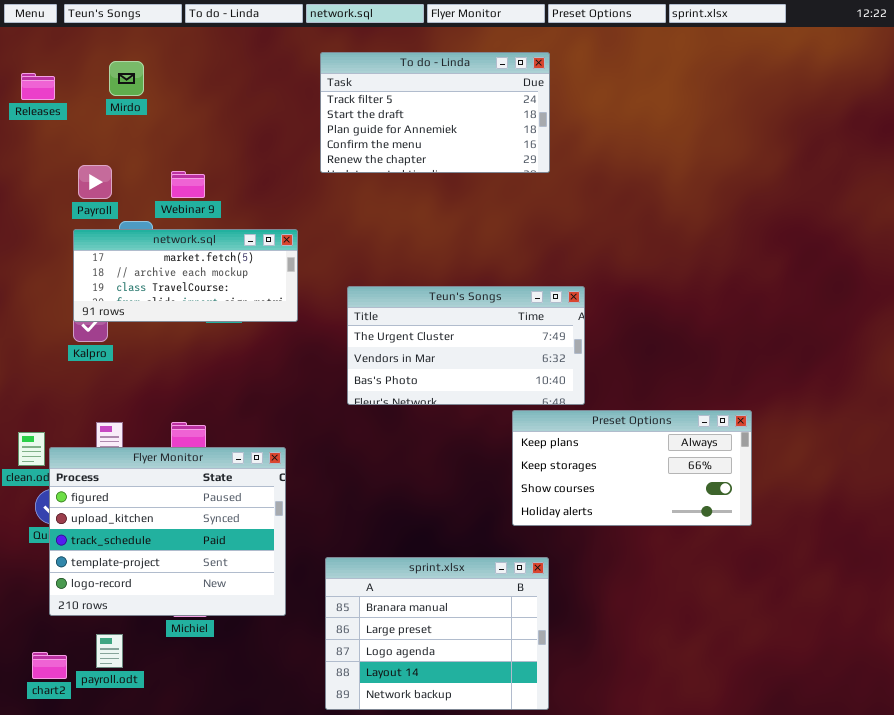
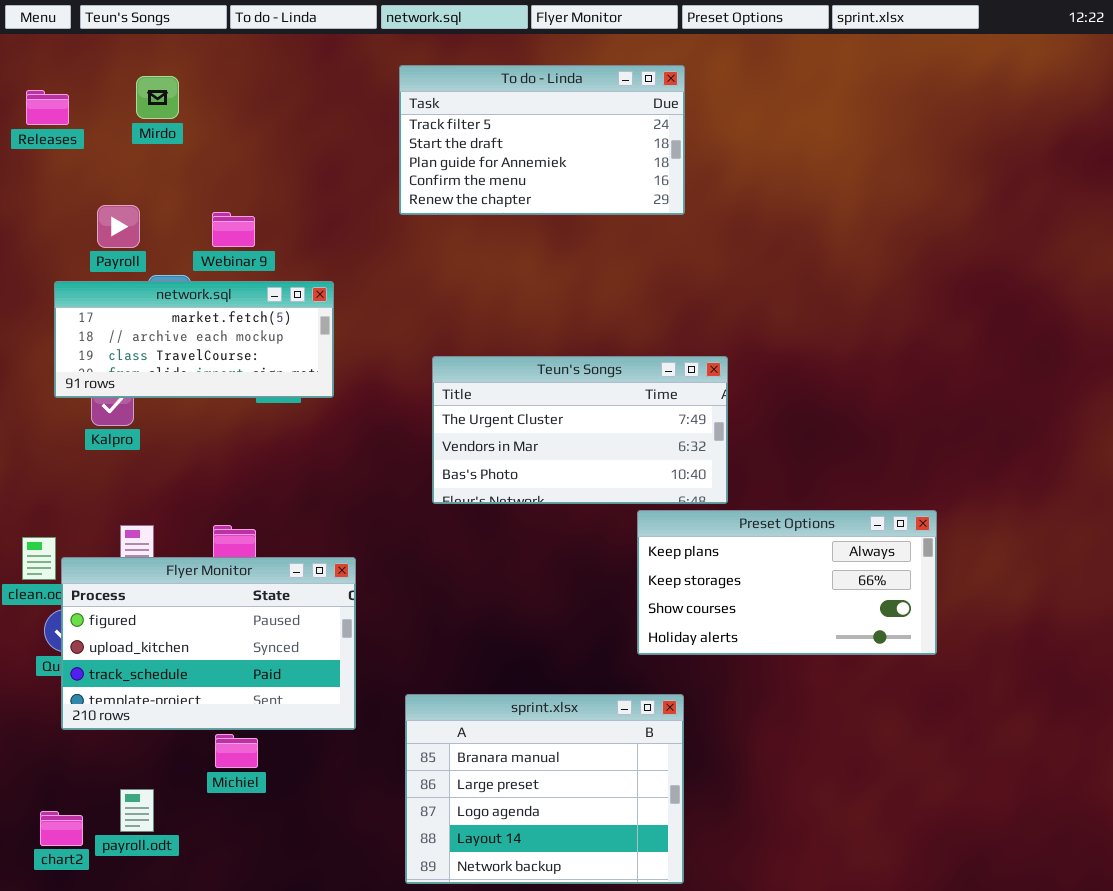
network.sql: [73,229,298,322] -> [54,281,334,398], moved
Flyer Monitor: [49,447,286,616] -> [61,557,356,730], resized

